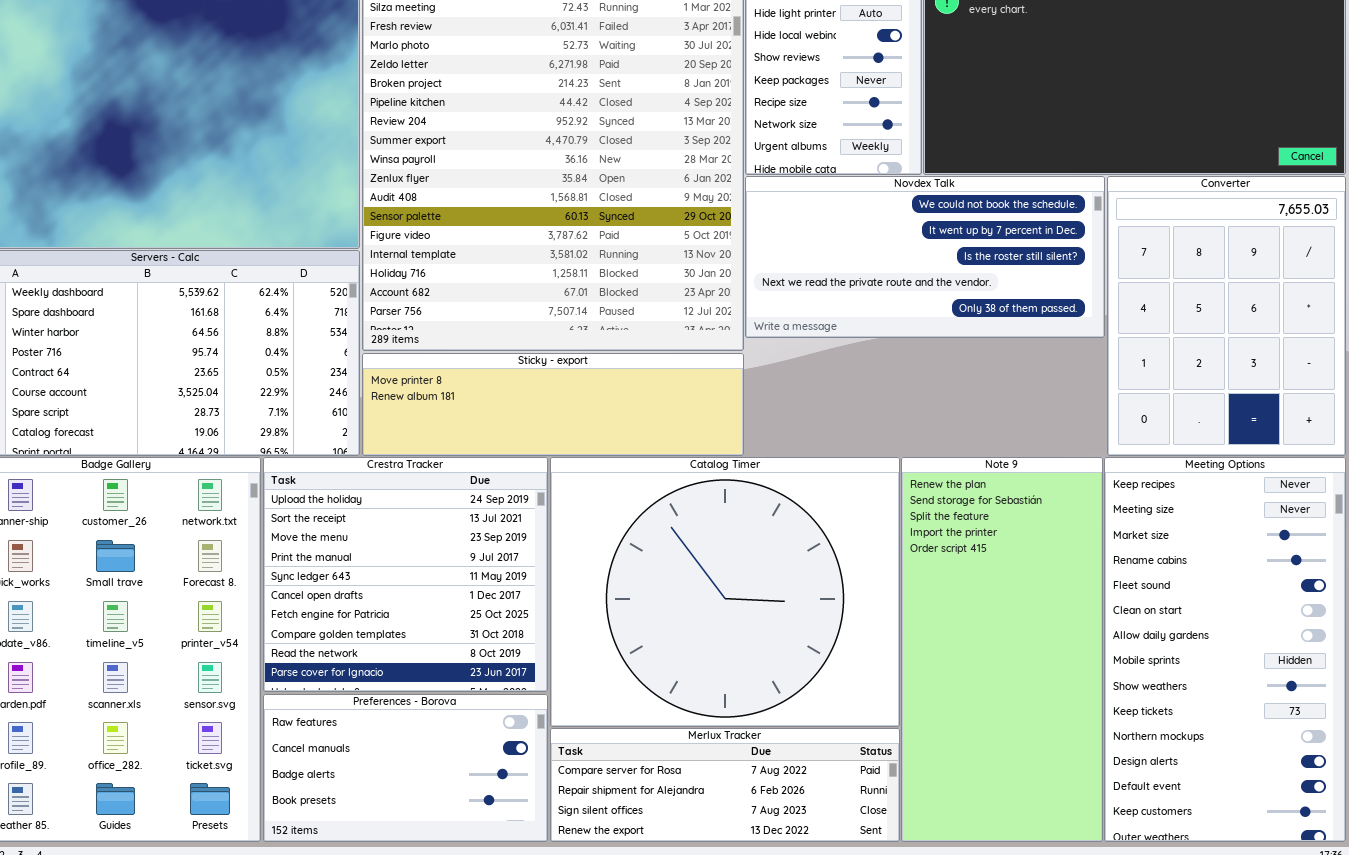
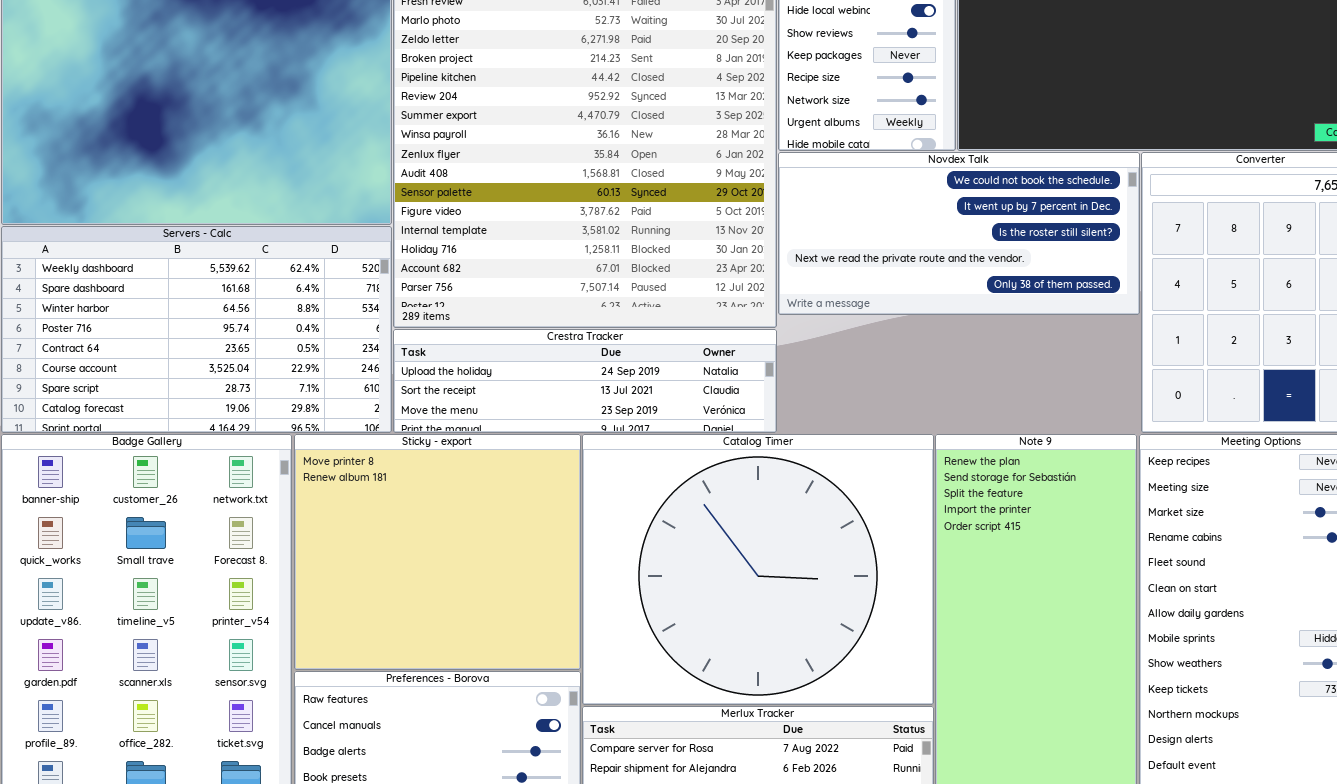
Sticky - export: [362,353,744,456] -> [294,434,581,670], moved, resized
Crestra Tracker: [263,457,548,692] -> [393,329,777,433], moved, resized

